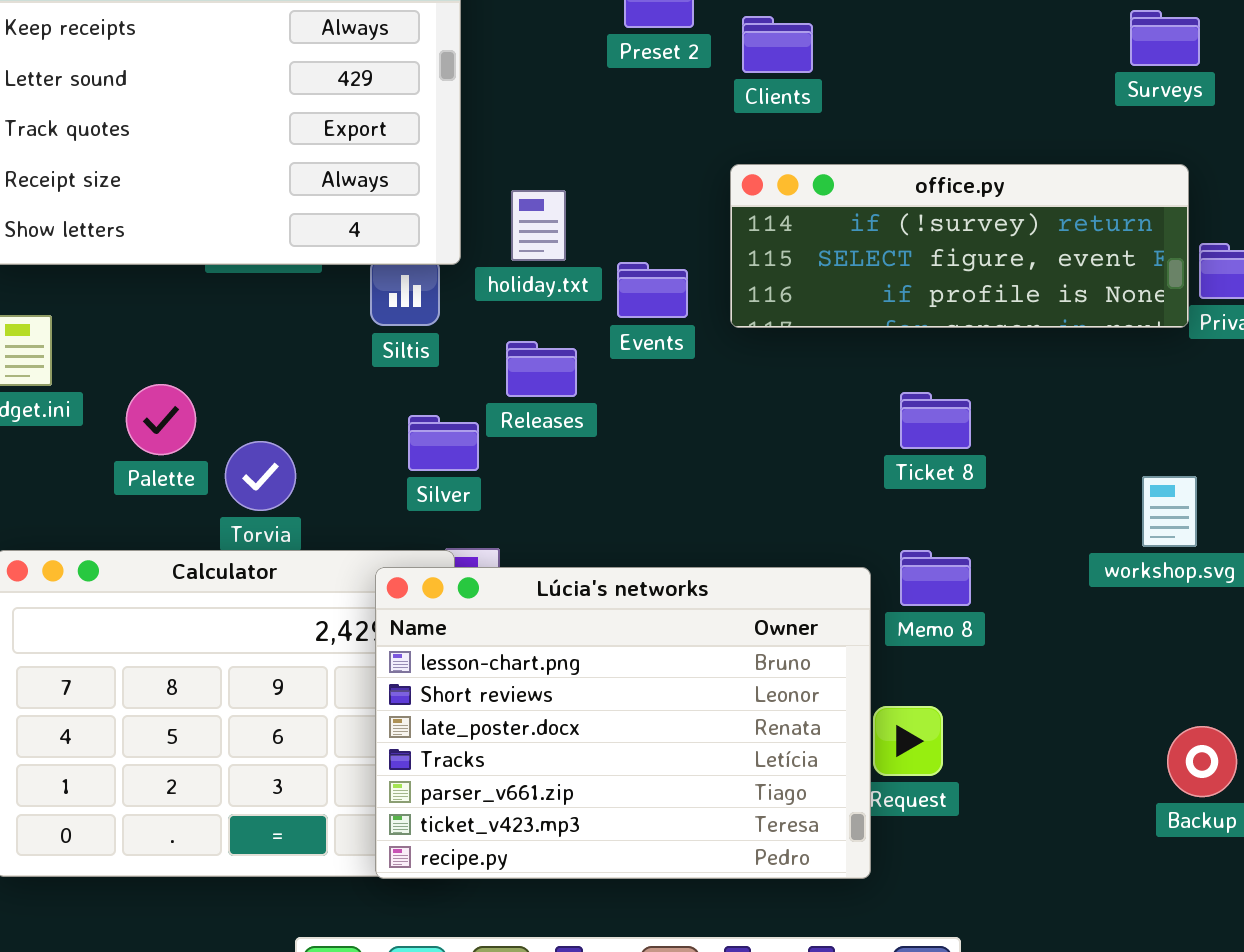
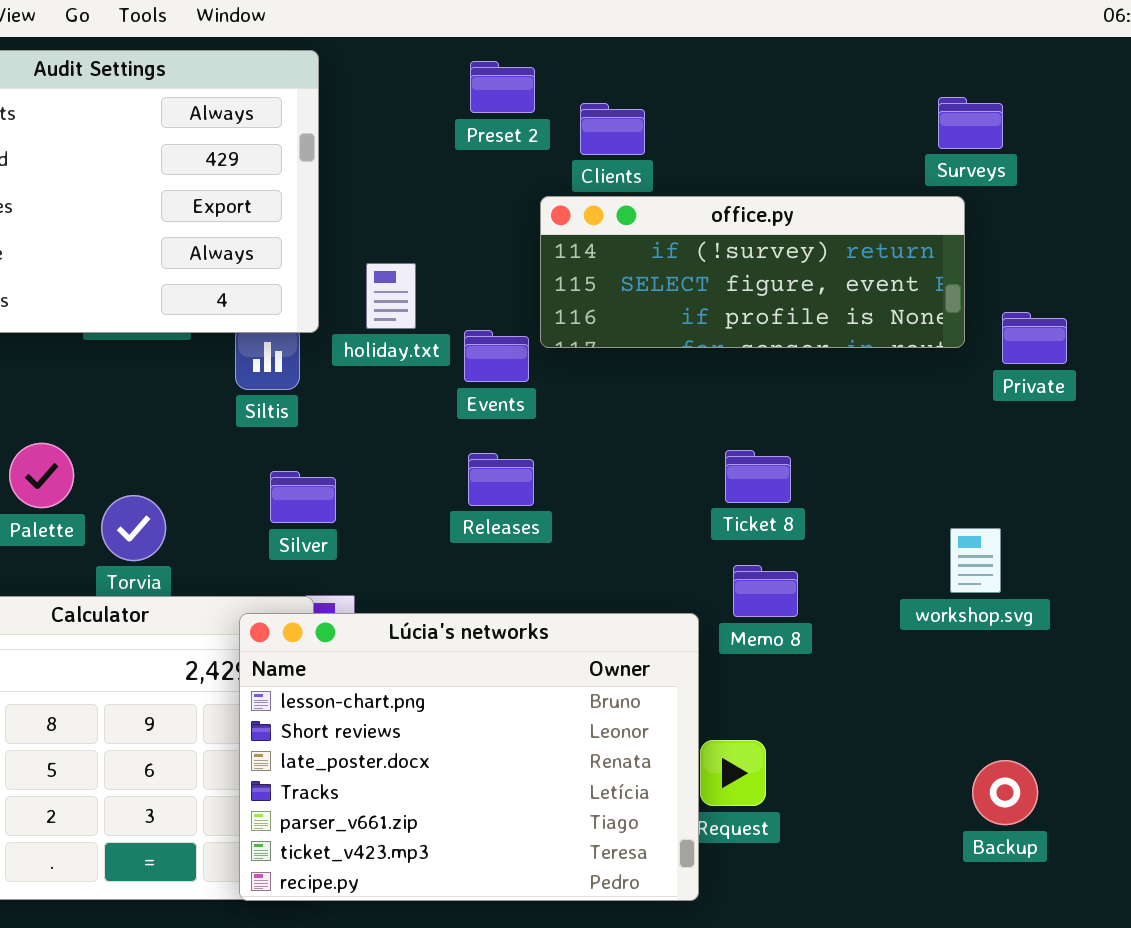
office.py: [730,164,1189,328] -> [540,196,965,348], moved
Releases: [506,341,577,397] -> [468,453,534,506], moved
Memo 8: [900,550,971,606] -> [733,565,798,617], moved

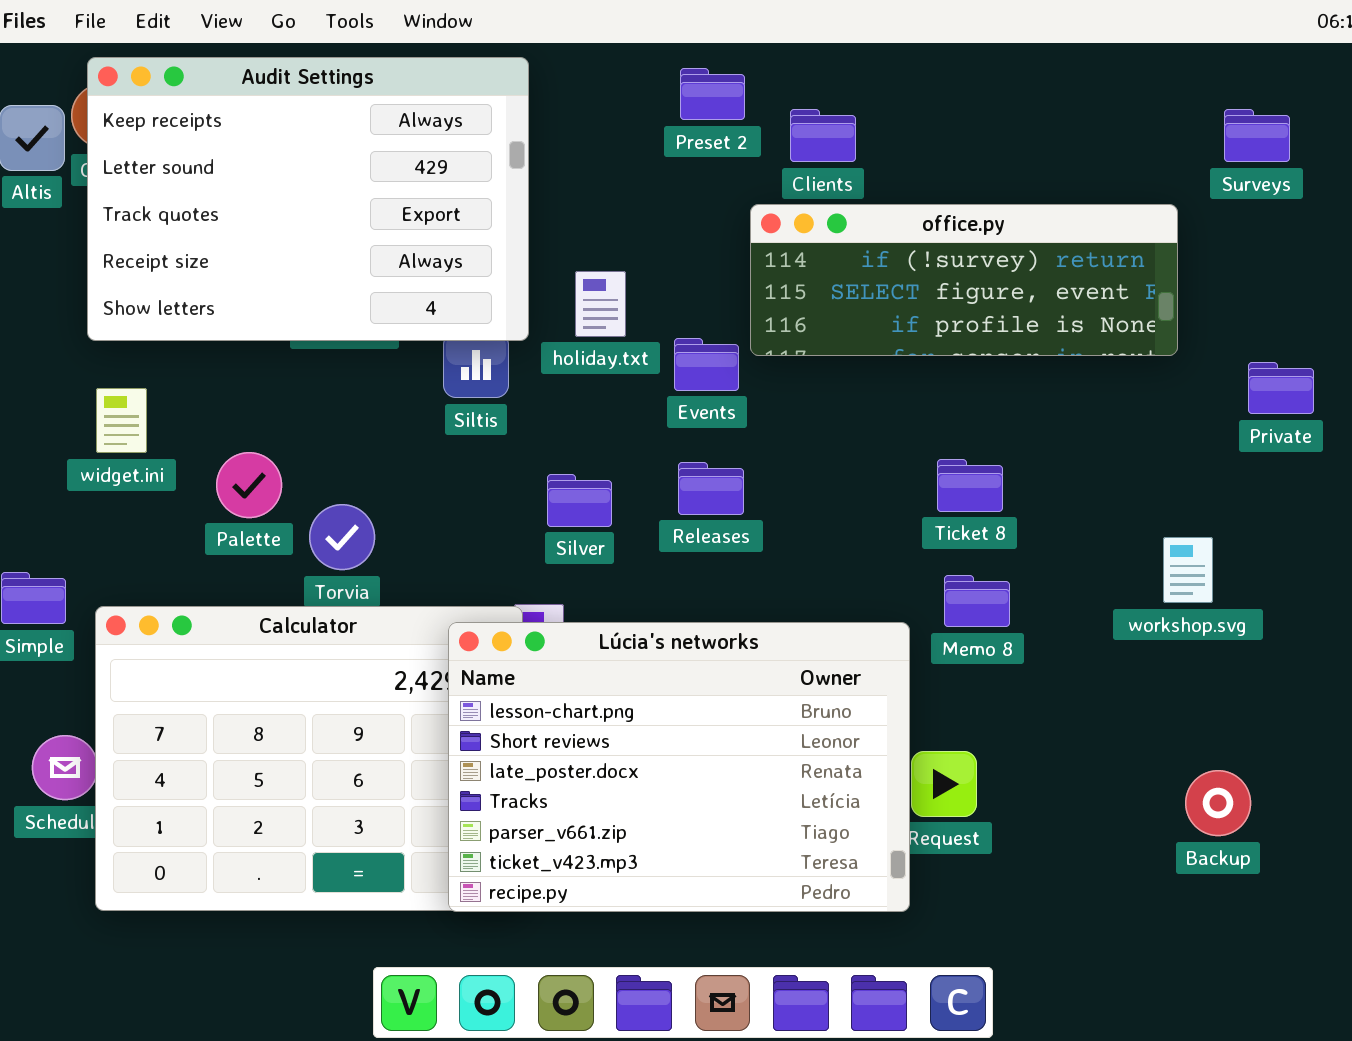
Surveys: [938,97,1003,149] -> [1224,109,1290,162], moved
Private: [1002,312,1067,364] -> [1248,362,1314,414], moved
Silver: [270,471,336,523] -> [547,474,612,527], moved

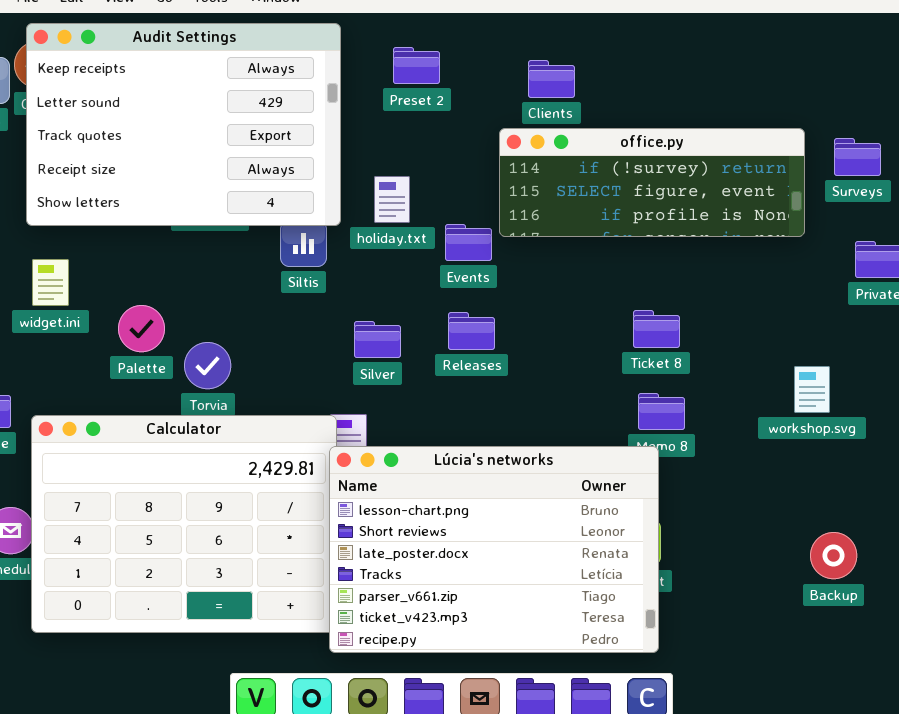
Preset 2: [680,68,745,120] -> [393,47,440,84], moved
Surveys: [1224,109,1290,162] -> [834,138,881,176], moved
Lúcia's networks: [448,622,910,912] -> [329,446,659,653], moved

